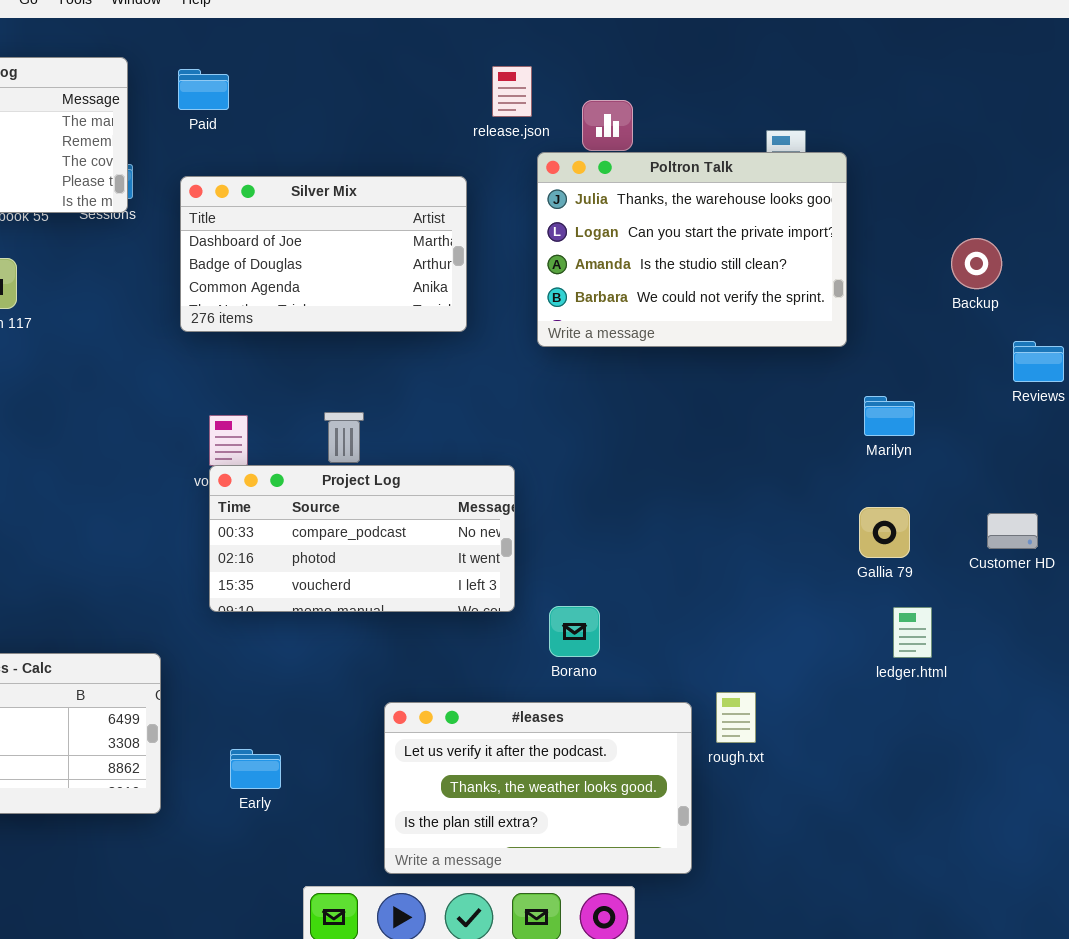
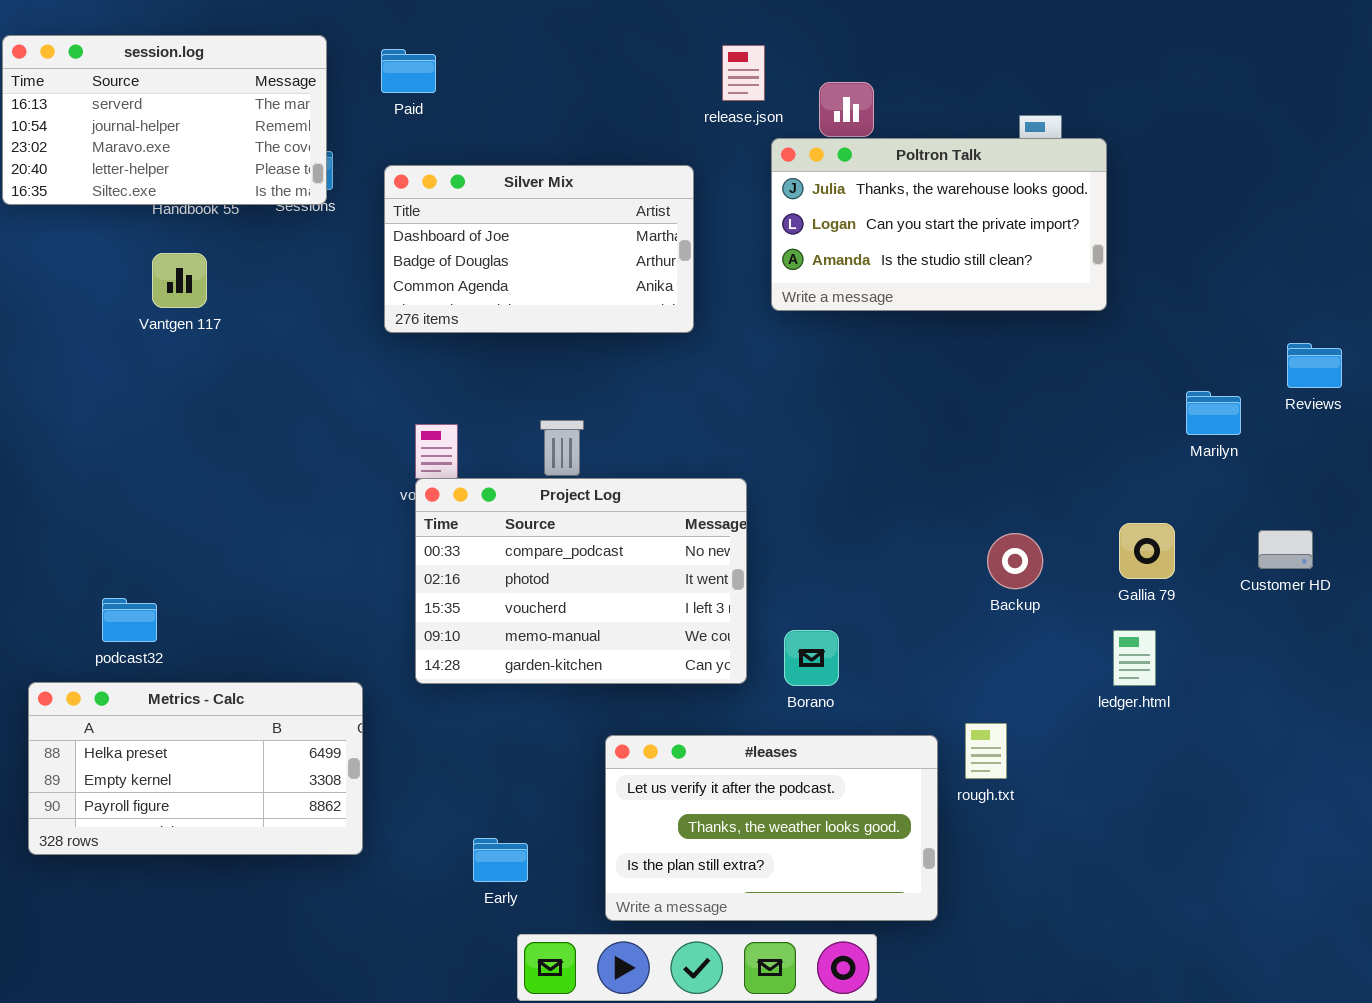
Poltron Talk: [537,152,847,347] -> [771,138,1107,311], resized
Backup: [951,238,1002,289] -> [987,533,1043,589], moved
Marilyn: [864,396,915,436] -> [1186,391,1241,435], moved
Project Log: [209,465,515,612] -> [415,478,747,684], resized
ledger.html: [893,607,932,658] -> [1113,630,1156,686], moved
Early: [230,749,281,789] -> [473,838,528,882], moved

